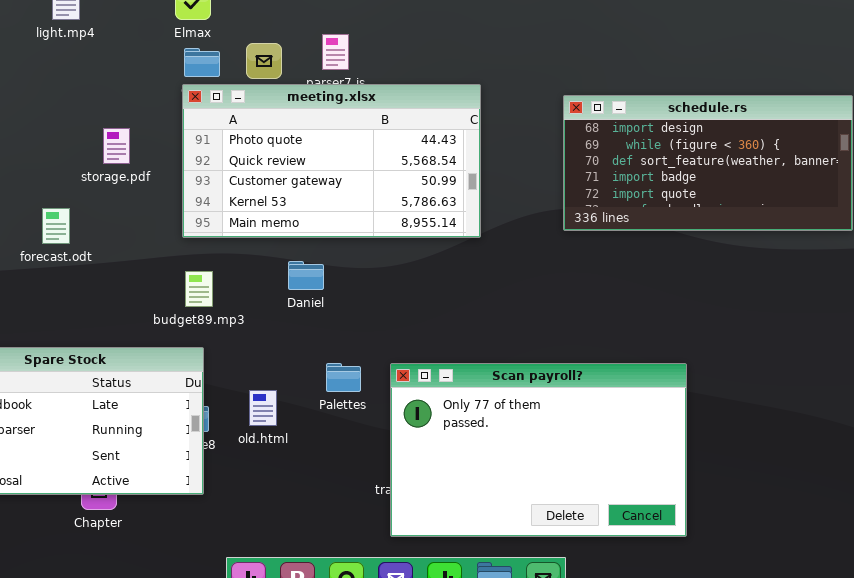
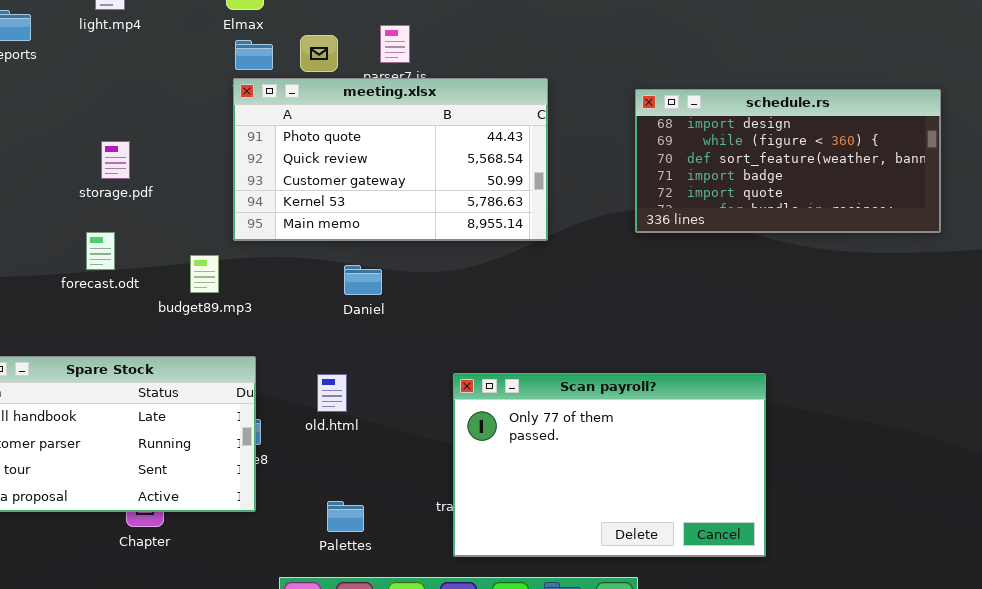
storage.pdf: [103,128,130,164] -> [101,141,130,179], moved
forecast.odt: [42,208,70,244] -> [86,232,115,270], moved
budget89.mp3: [185,271,213,307] -> [190,255,219,293], moved
Palettes: [326,363,361,392] -> [327,501,364,532], moved
old.html: [249,390,277,426] -> [317,374,347,412], moved

